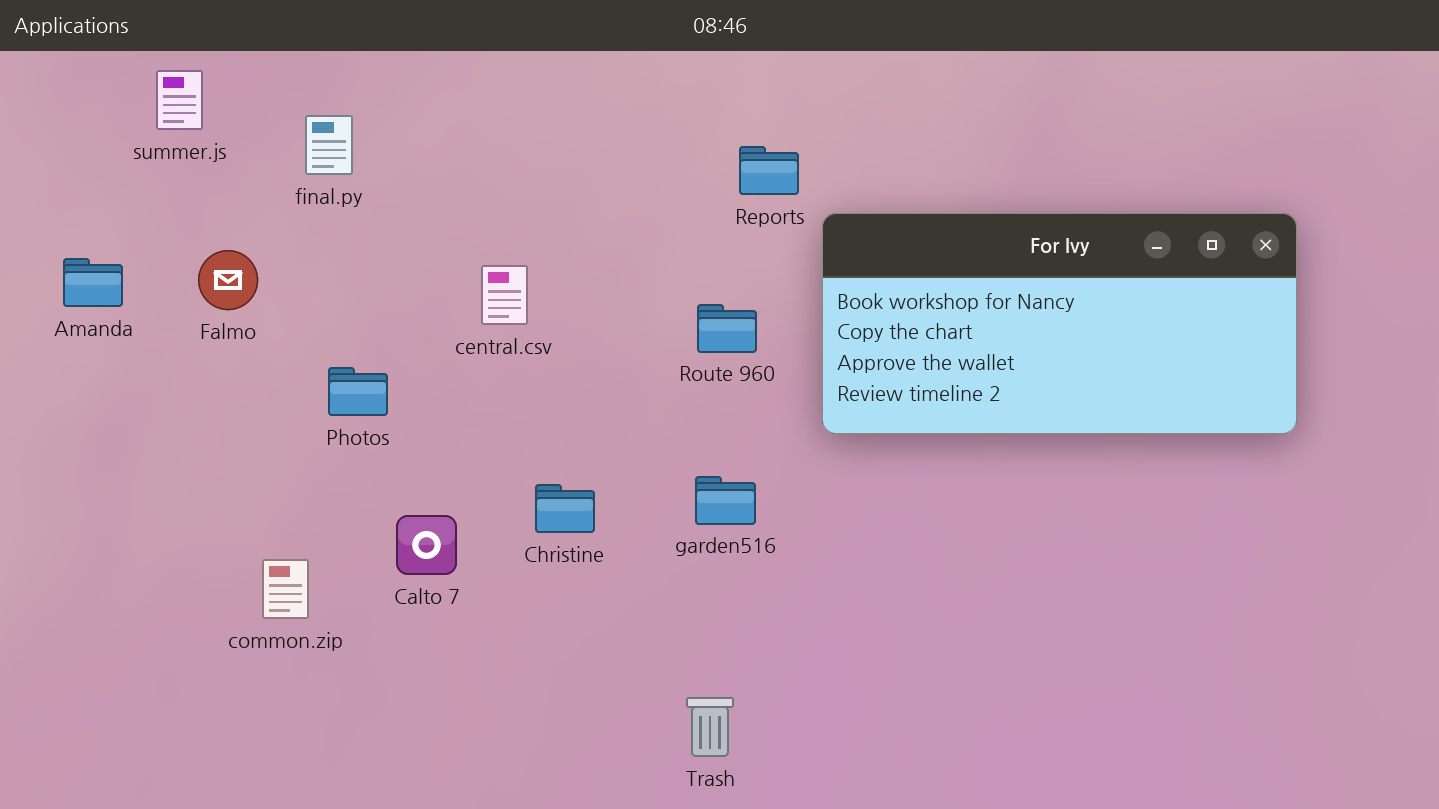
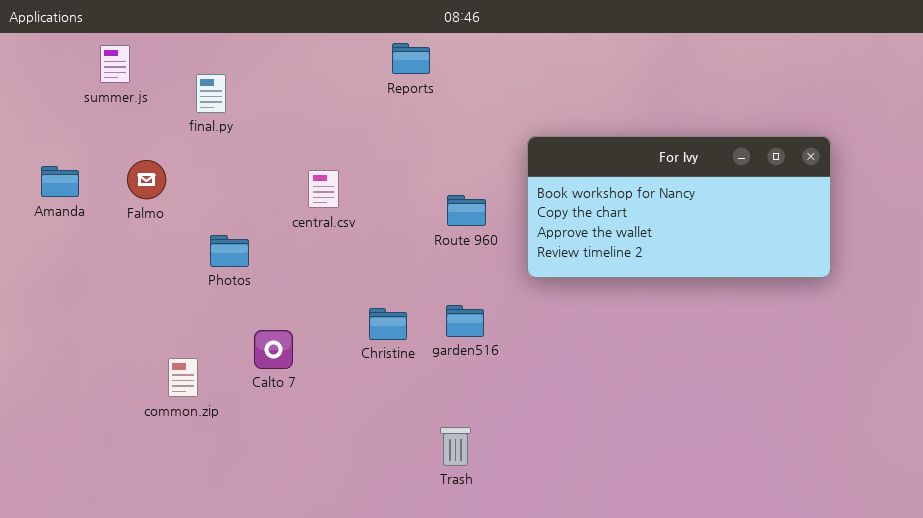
Reports: [739,146,799,195] -> [392,43,430,74], moved
Christine: [535,484,595,533] -> [369,308,407,340], moved
Trash: [686,697,734,757] -> [440,427,471,466], moved

